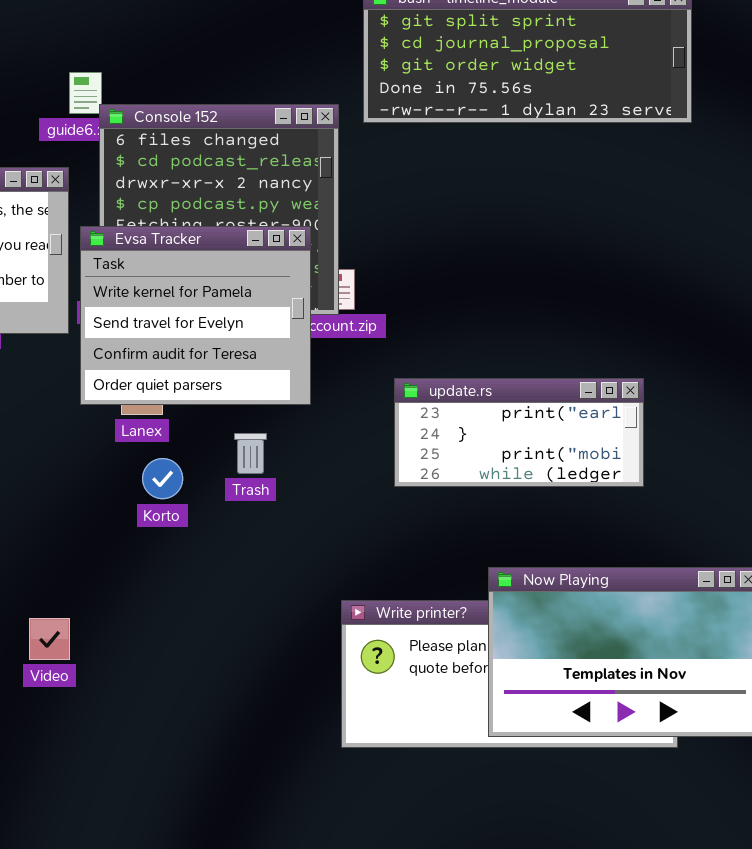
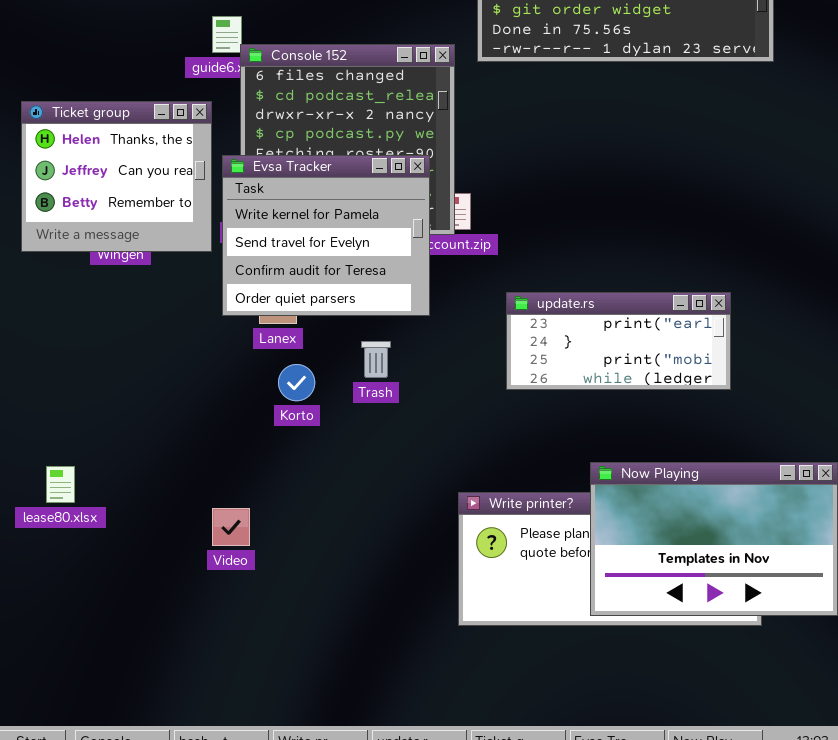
Video: [29,618,70,660] -> [212,508,250,546], moved

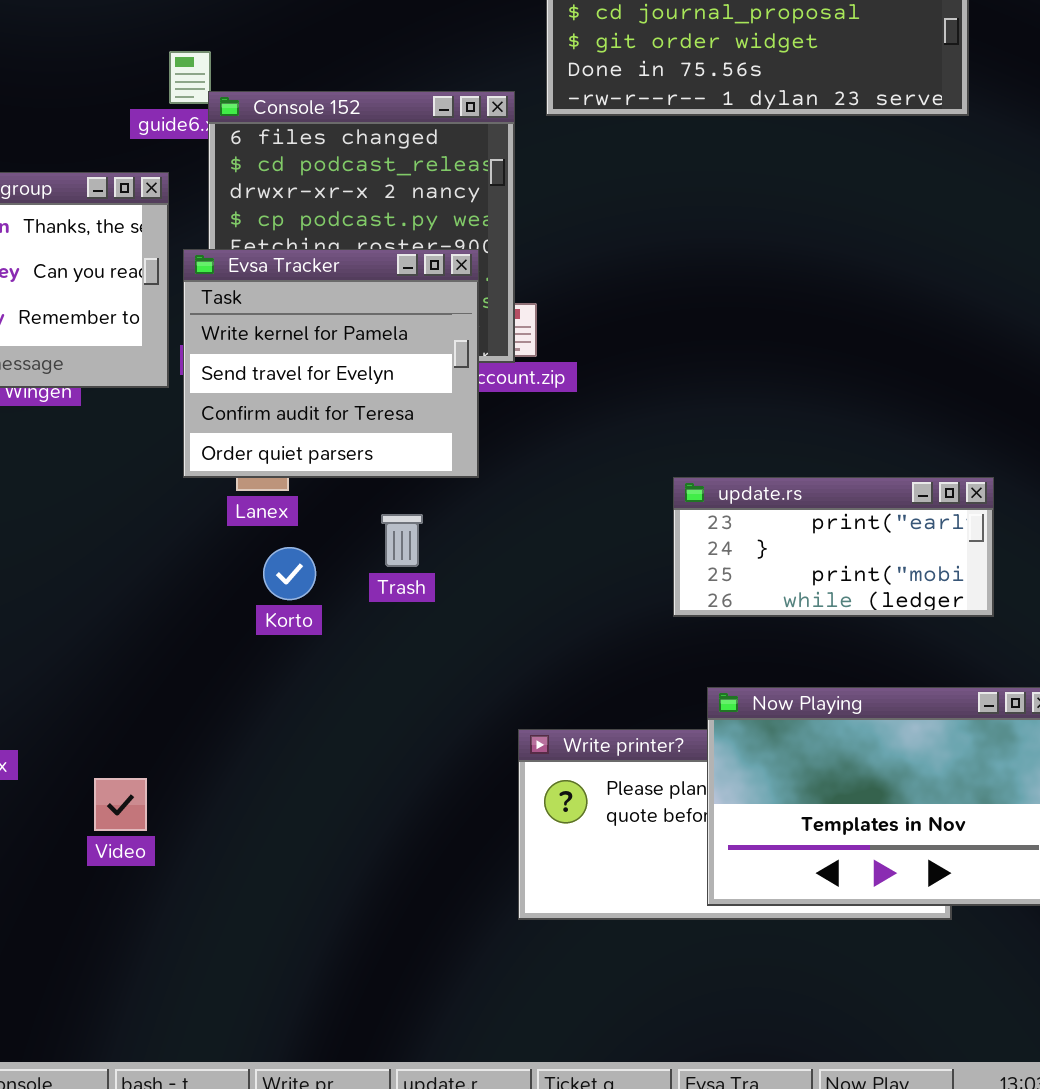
update.rs: [506,292,731,390] -> [673,477,994,617], moved
Video: [212,508,250,546] -> [94,778,147,831], moved

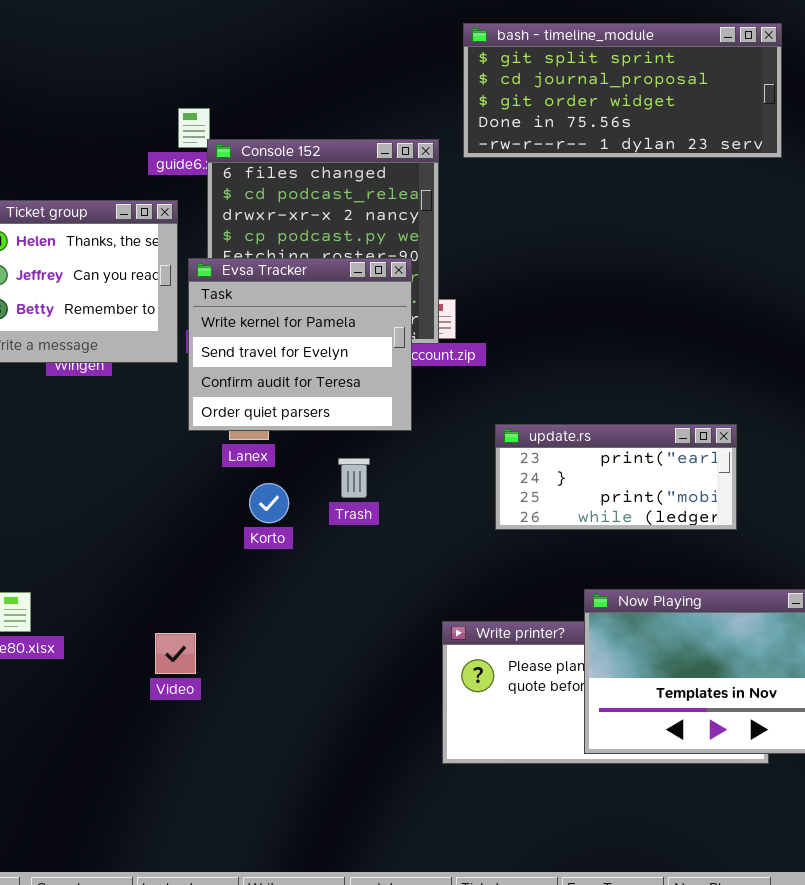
update.rs: [673,477,994,617] -> [495,424,737,530], moved
Video: [94,778,147,831] -> [155,633,196,674], moved

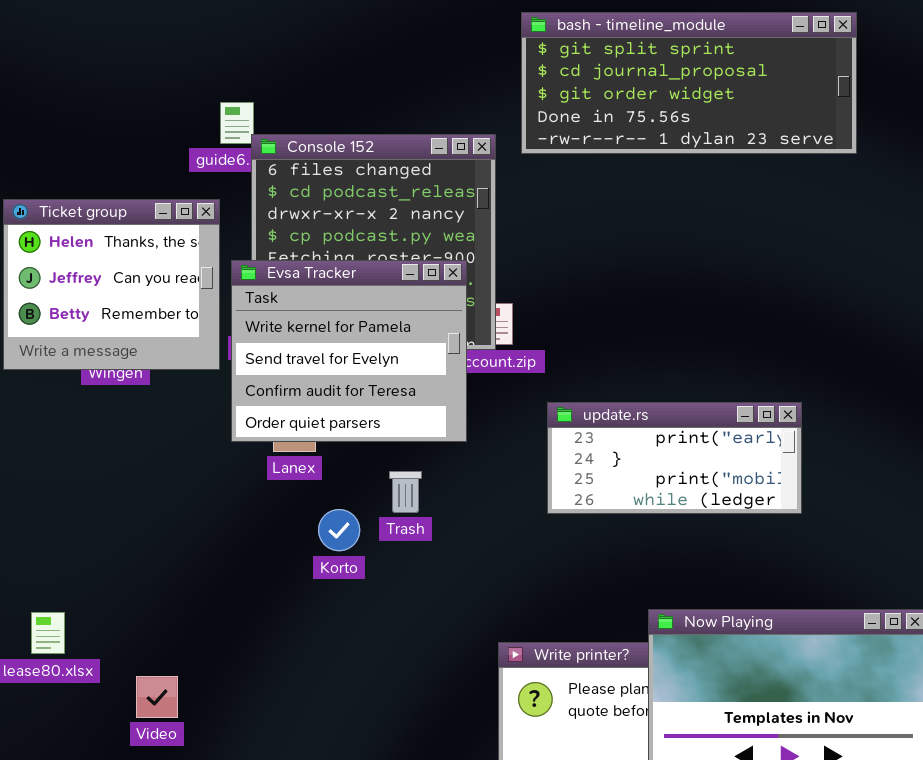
update.rs: [495,424,737,530] -> [547,402,802,514], moved
Korto: [249,483,289,523] -> [318,509,360,551], moved
Video: [155,633,196,674] -> [136,676,178,718], moved

